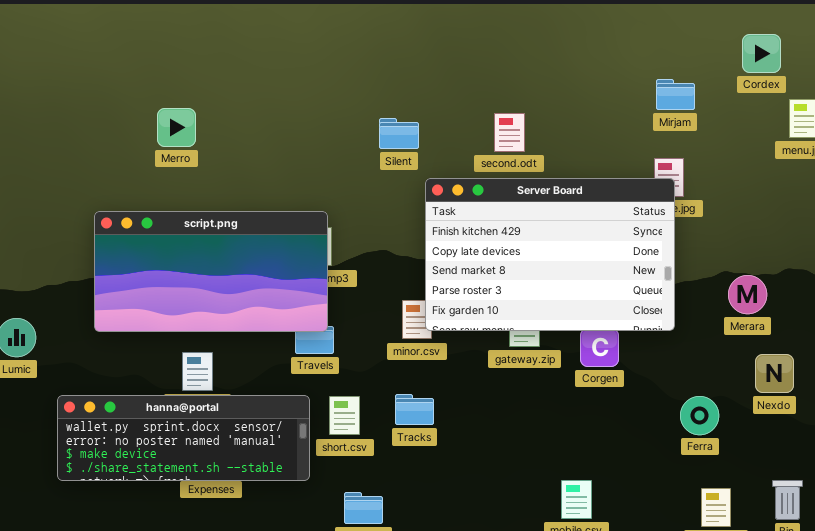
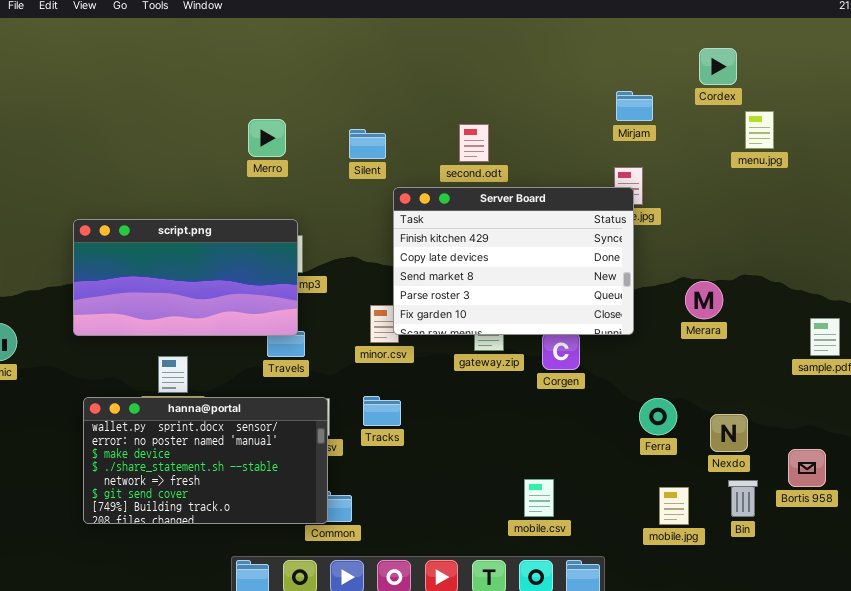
Merro: [157,108,196,147] -> [248,119,286,157], moved
Nexdo: [755,354,794,393] -> [710,414,748,452], moved
hanna@portal: [57,395,310,481] -> [83,397,328,524], moved, resized

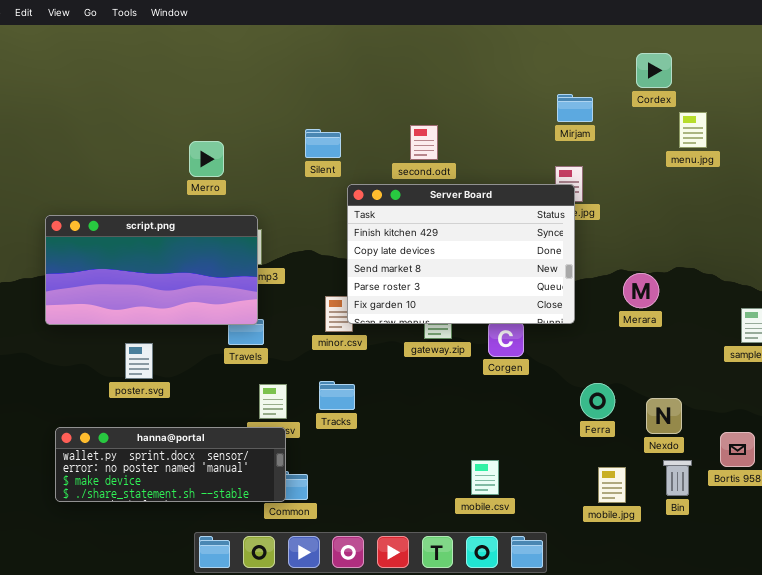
Merro: [248,119,286,157] -> [189,141,224,177], moved
hanna@portal: [83,397,328,524] -> [55,427,286,502], resized

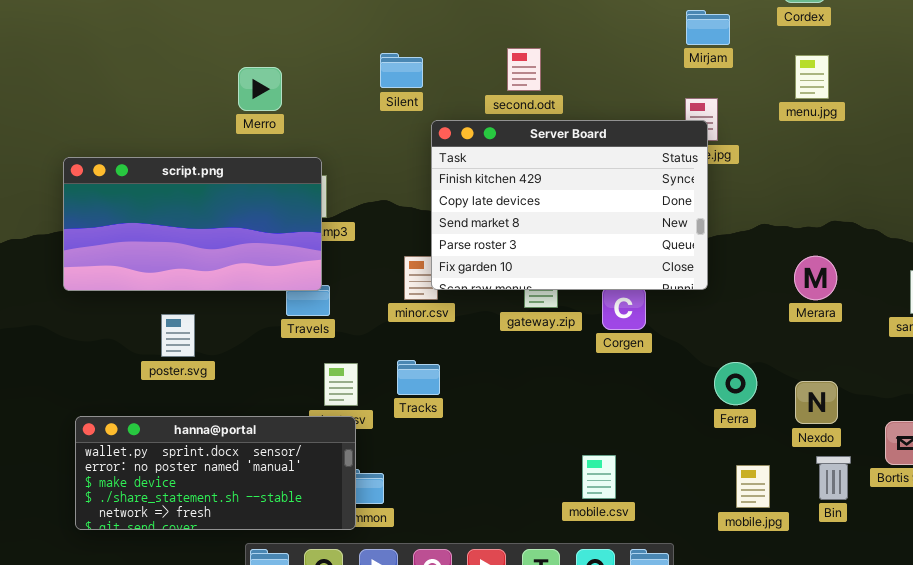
menu.jpg: [679,112,707,148] -> [795,55,829,99], moved
Merara: [623,273,659,308] -> [794,256,837,300], moved
hanna@portal: [55,427,286,502] -> [75,416,356,530], resized

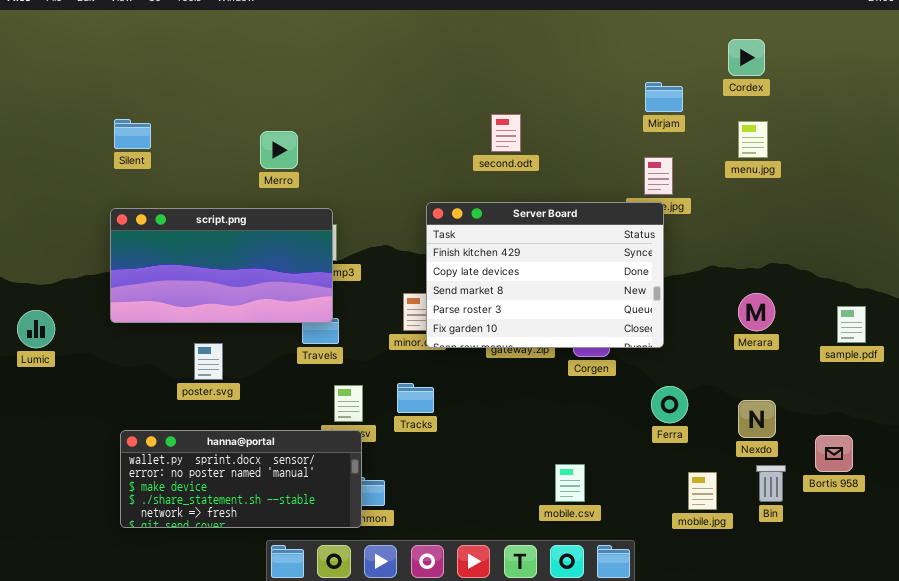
Silent: [380,53,423,88] -> [114,119,151,149], moved
Server Board: [431,120,708,290] -> [426,202,664,348], moved
Ferra: [714,362,757,405] -> [651,386,688,423], moved

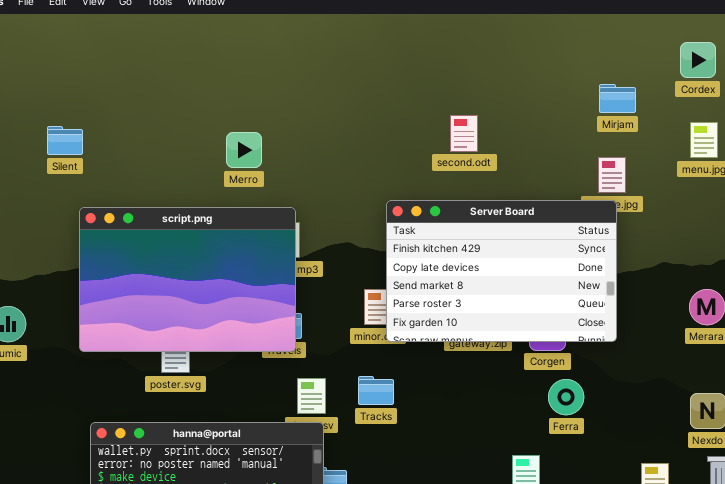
Silent: [114,119,151,149] -> [47,126,83,155], moved
script.png: [110,208,333,323] -> [79,207,296,352], resized
Ferra: [651,386,688,423] -> [548,379,584,415], moved

